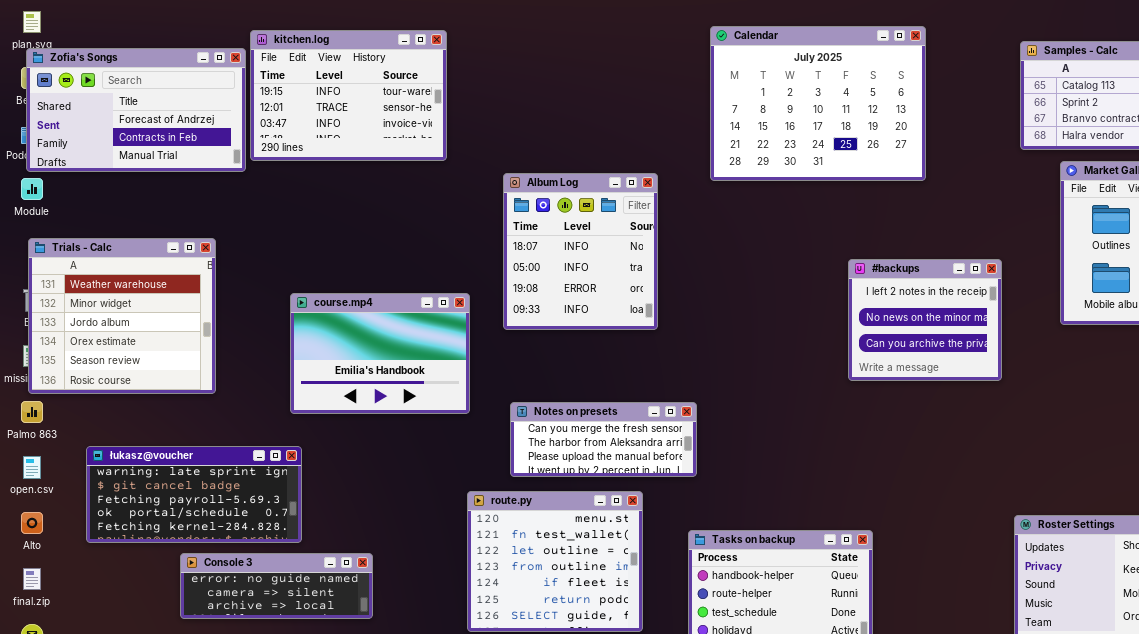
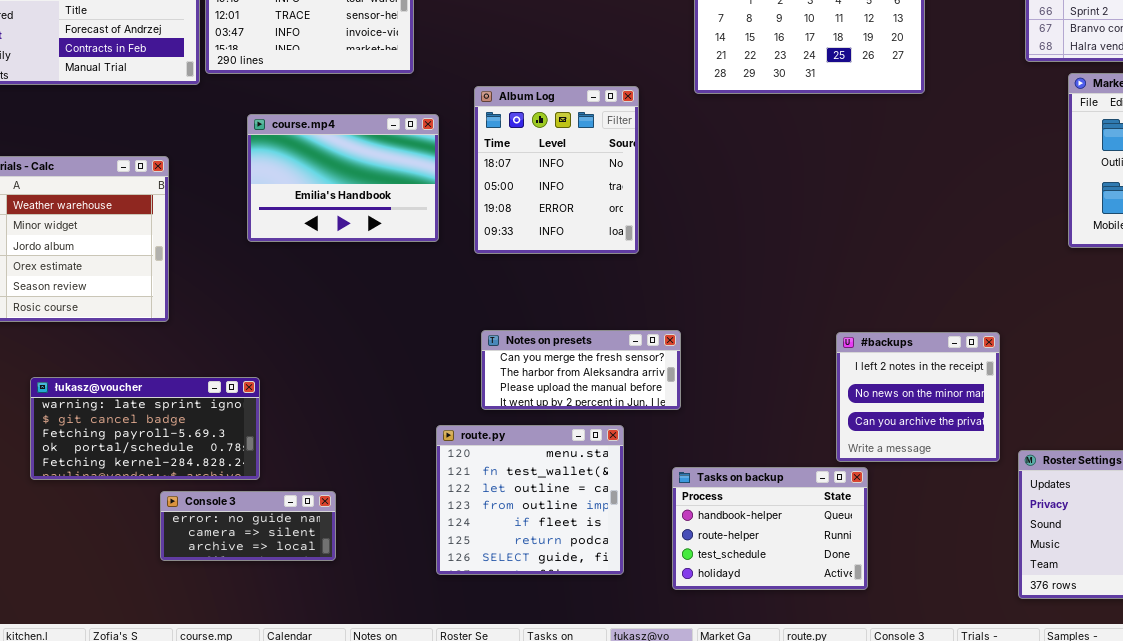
#backups: [848,259,1002,381] -> [836,332,1000,462], moved
course.mp4: [290,293,470,414] -> [247,114,439,242], moved
Console 3: [180,553,373,619] -> [160,491,336,561], resized

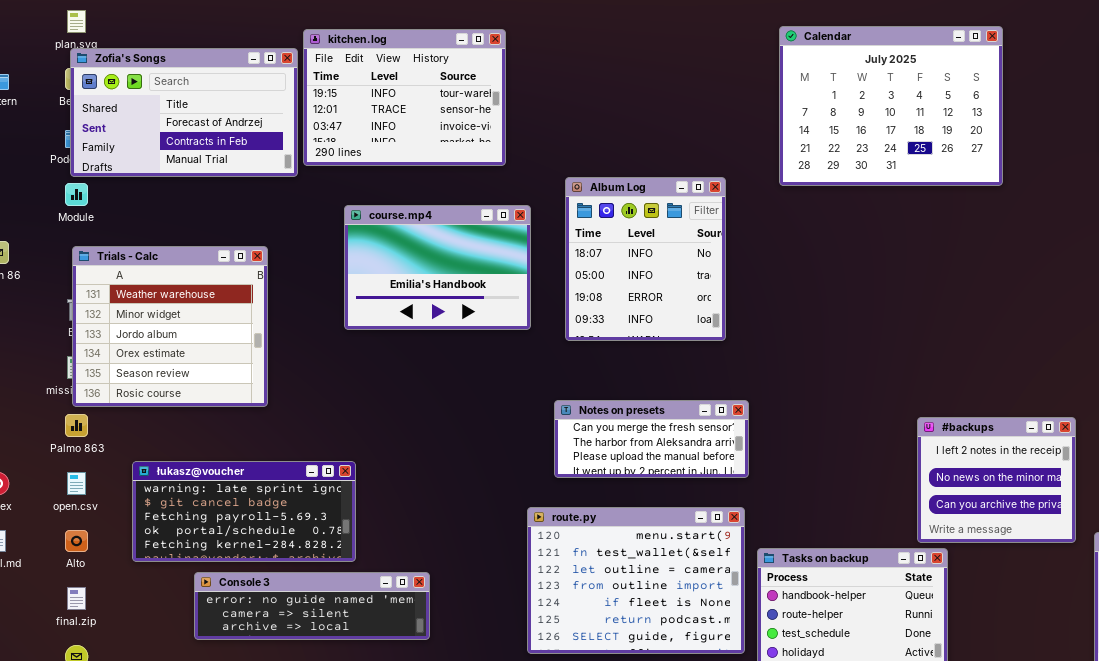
Notes on presets: [481,330,681,410] -> [554,400,749,478], moved
route.py: [436,425,624,575] -> [527,507,745,654], resized
Console 3: [160,491,336,561] -> [194,572,430,640], resized

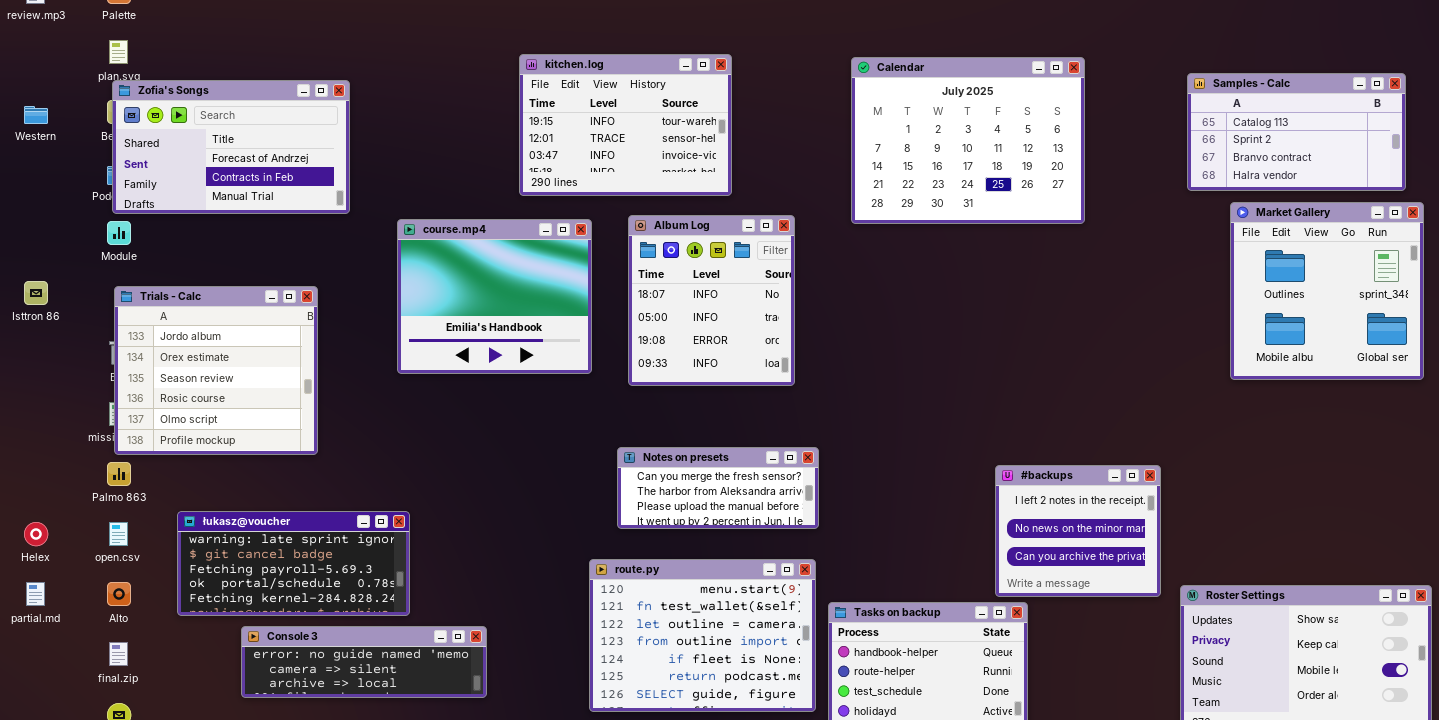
kitchen.log: [303,29,506,166] -> [519,54,732,196], moved
course.mp4: [344,205,531,330] -> [397,219,592,374], resized
Trials - Calc: [72,246,268,407] -> [114,286,318,455], scrolled down 2 rows

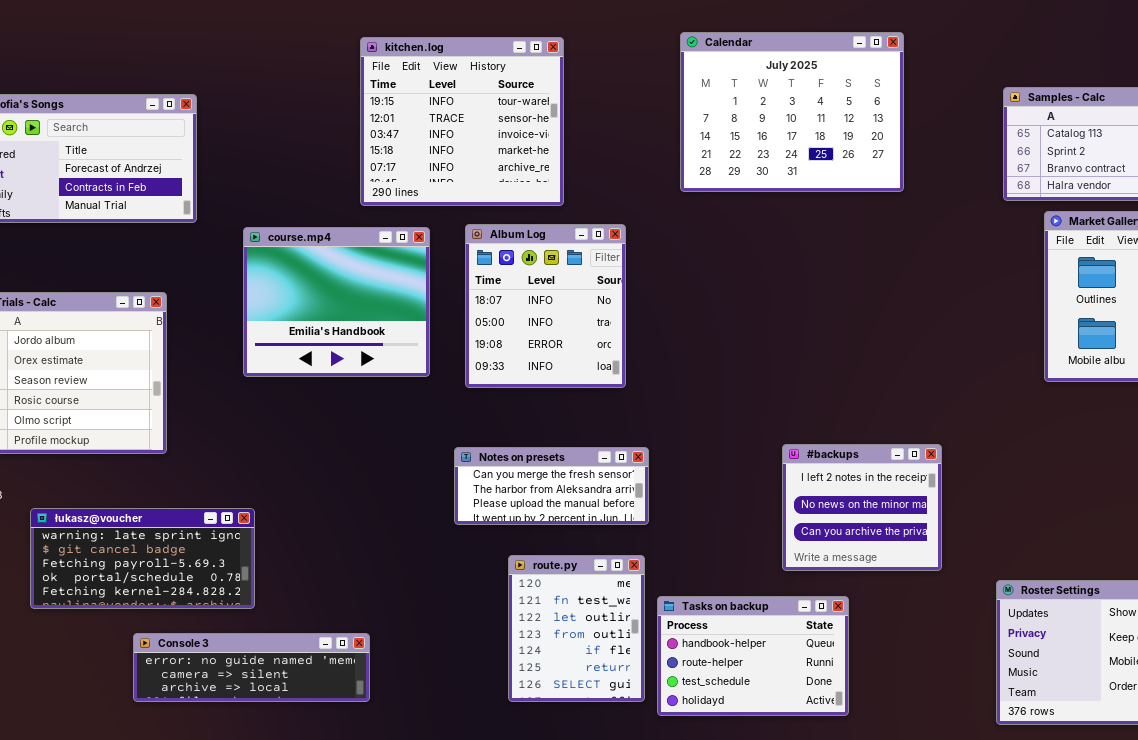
kitchen.log: [519,54,732,196] -> [360,37,564,206], resized
Calendar: [851,57,1085,224] -> [680,32,904,192], moved
#backups: [995,465,1161,597] -> [782,444,942,571], moved
route.py: [589,559,816,712] -> [508,555,645,702], resized
Console 3: [241,626,487,698] -> [133,633,370,702], moved

